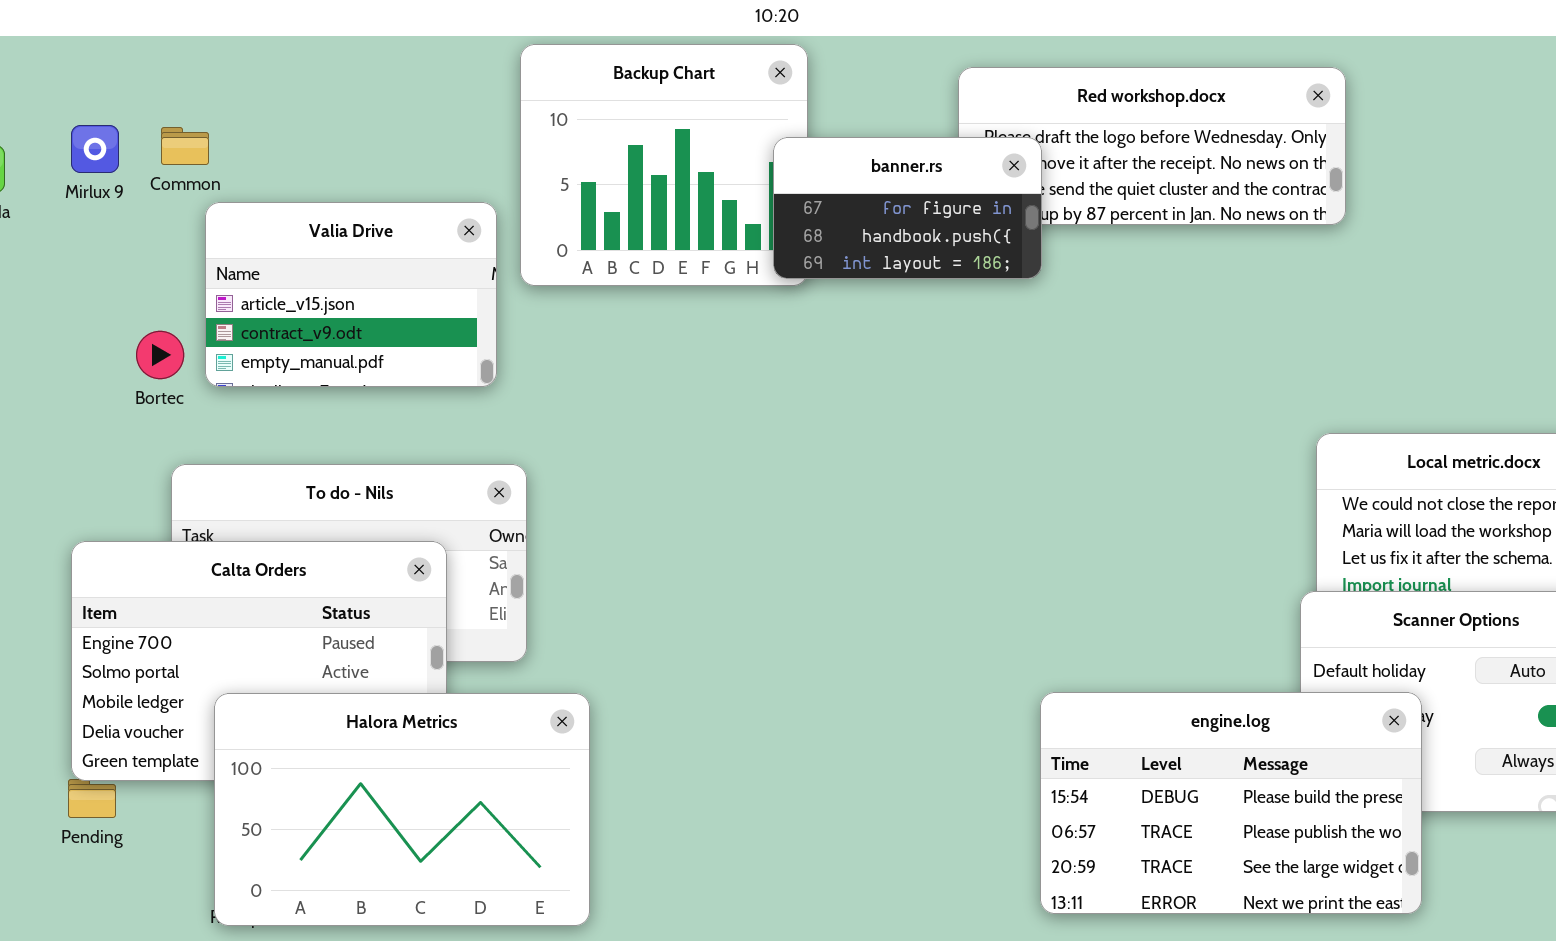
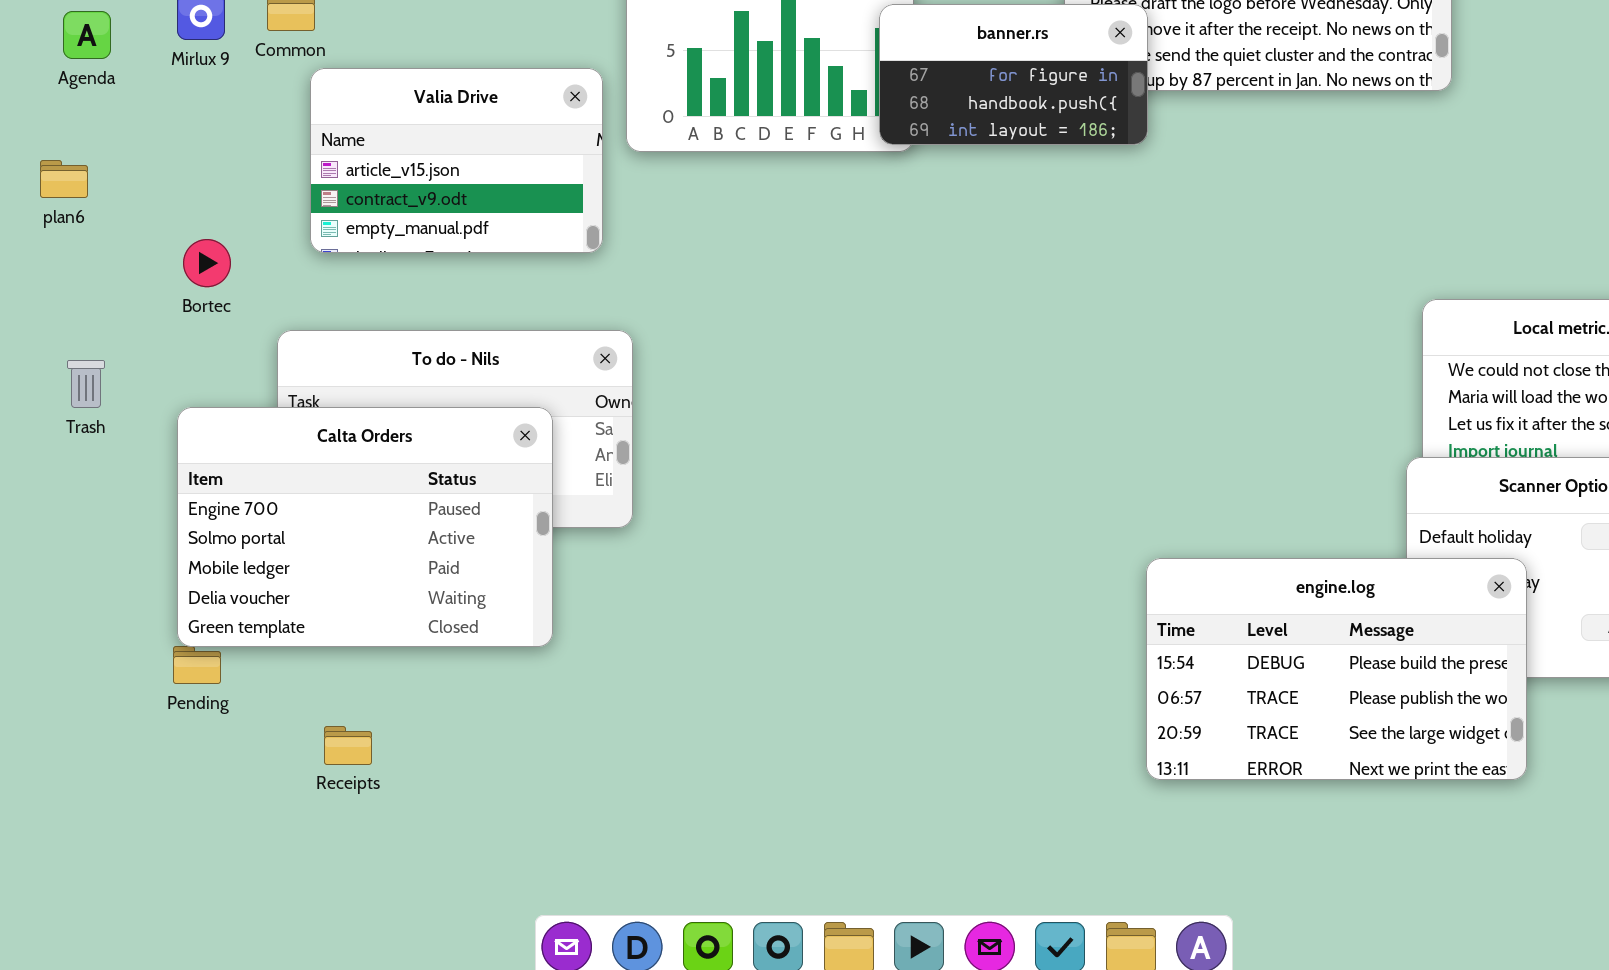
Bortec: [136,331,184,379] -> [183,239,231,287], moved
Halora Metrics: [214,693,590,926] -> none, closed

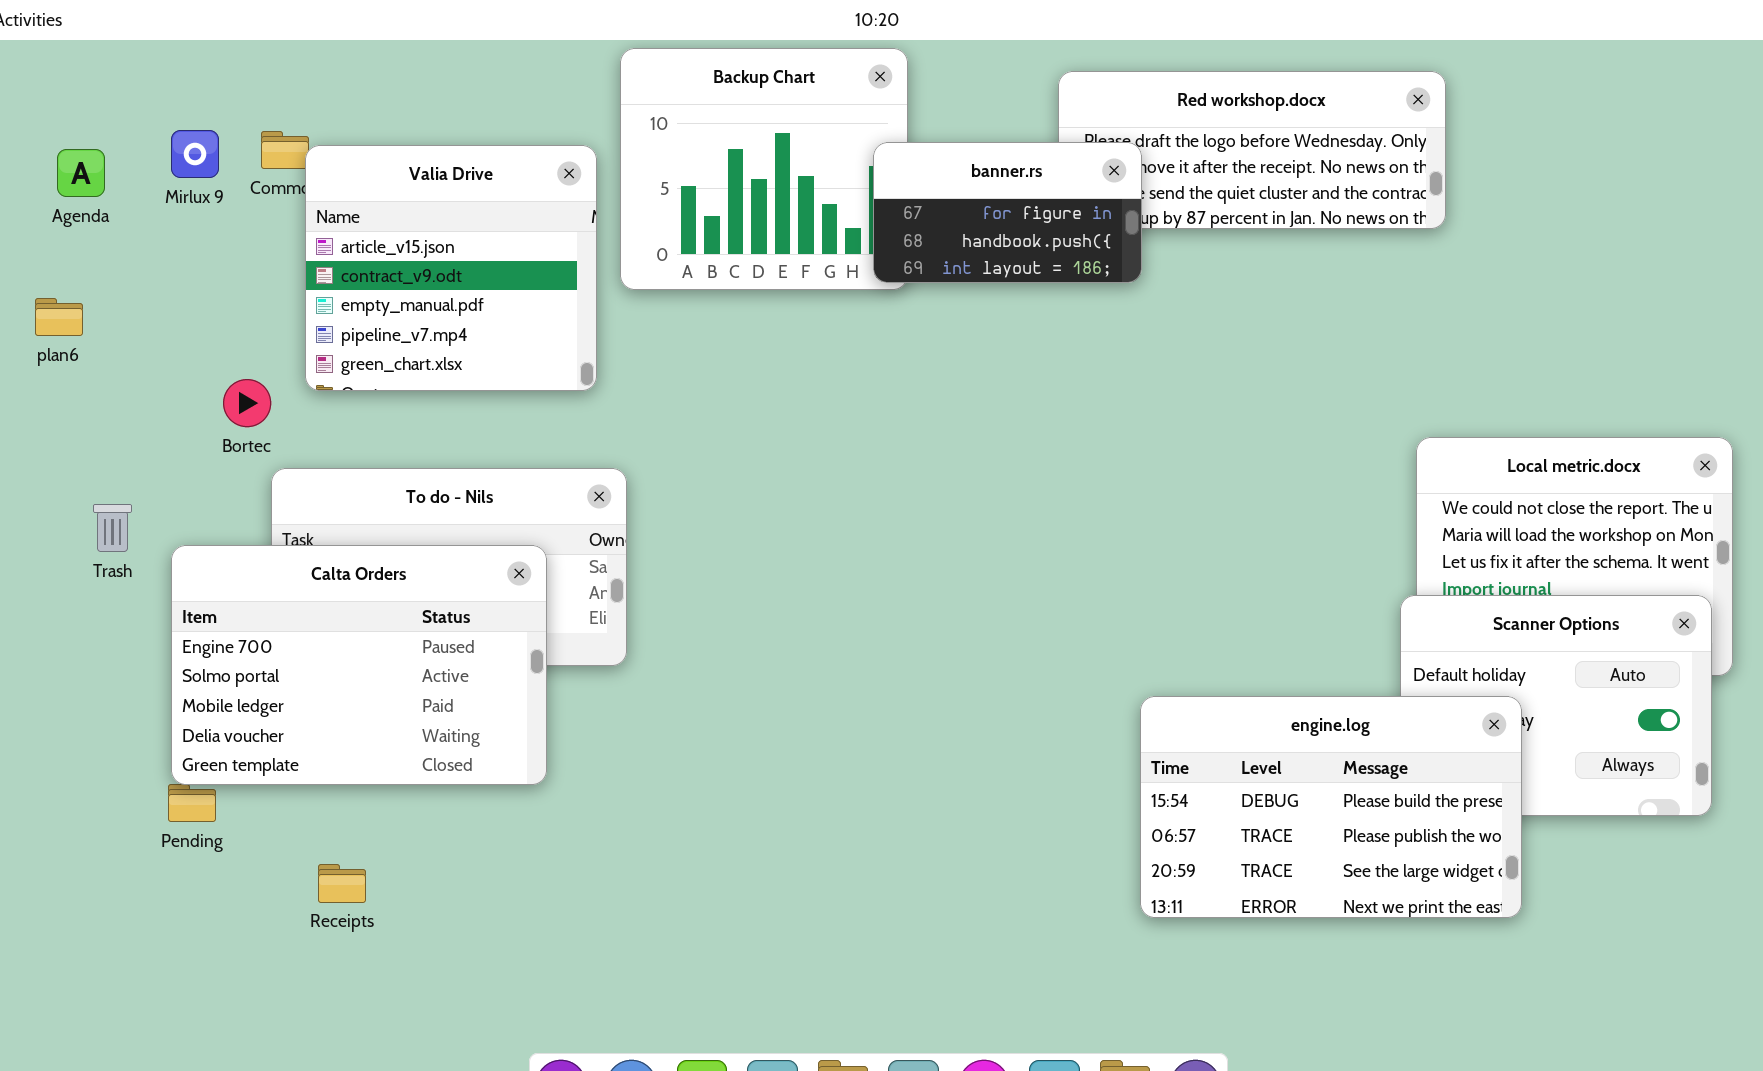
Valia Drive: [310,68,603,253] -> [305,145,597,391], resized
Bortec: [183,239,231,287] -> [223,379,271,427], moved
Trash: [67,360,105,408] -> [93,504,132,552], moved

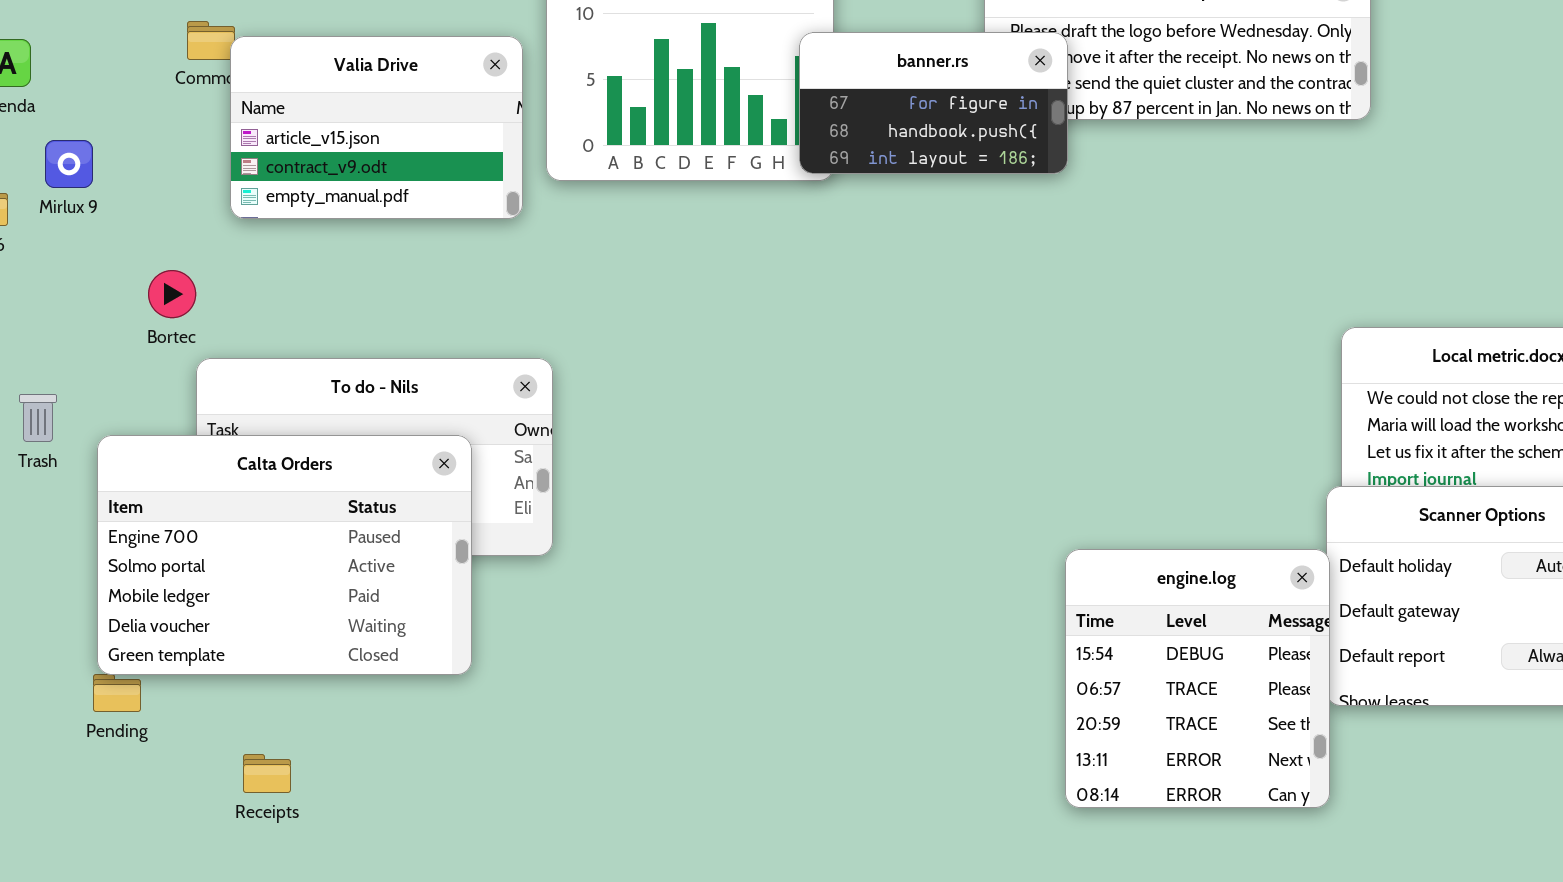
Mirlux 9: [171,130,219,178] -> [45,140,93,188], moved
Valia Drive: [305,145,597,391] -> [230,36,523,219], resized
engine.log: [1140,696,1522,918] -> [1065,549,1330,808], resized

